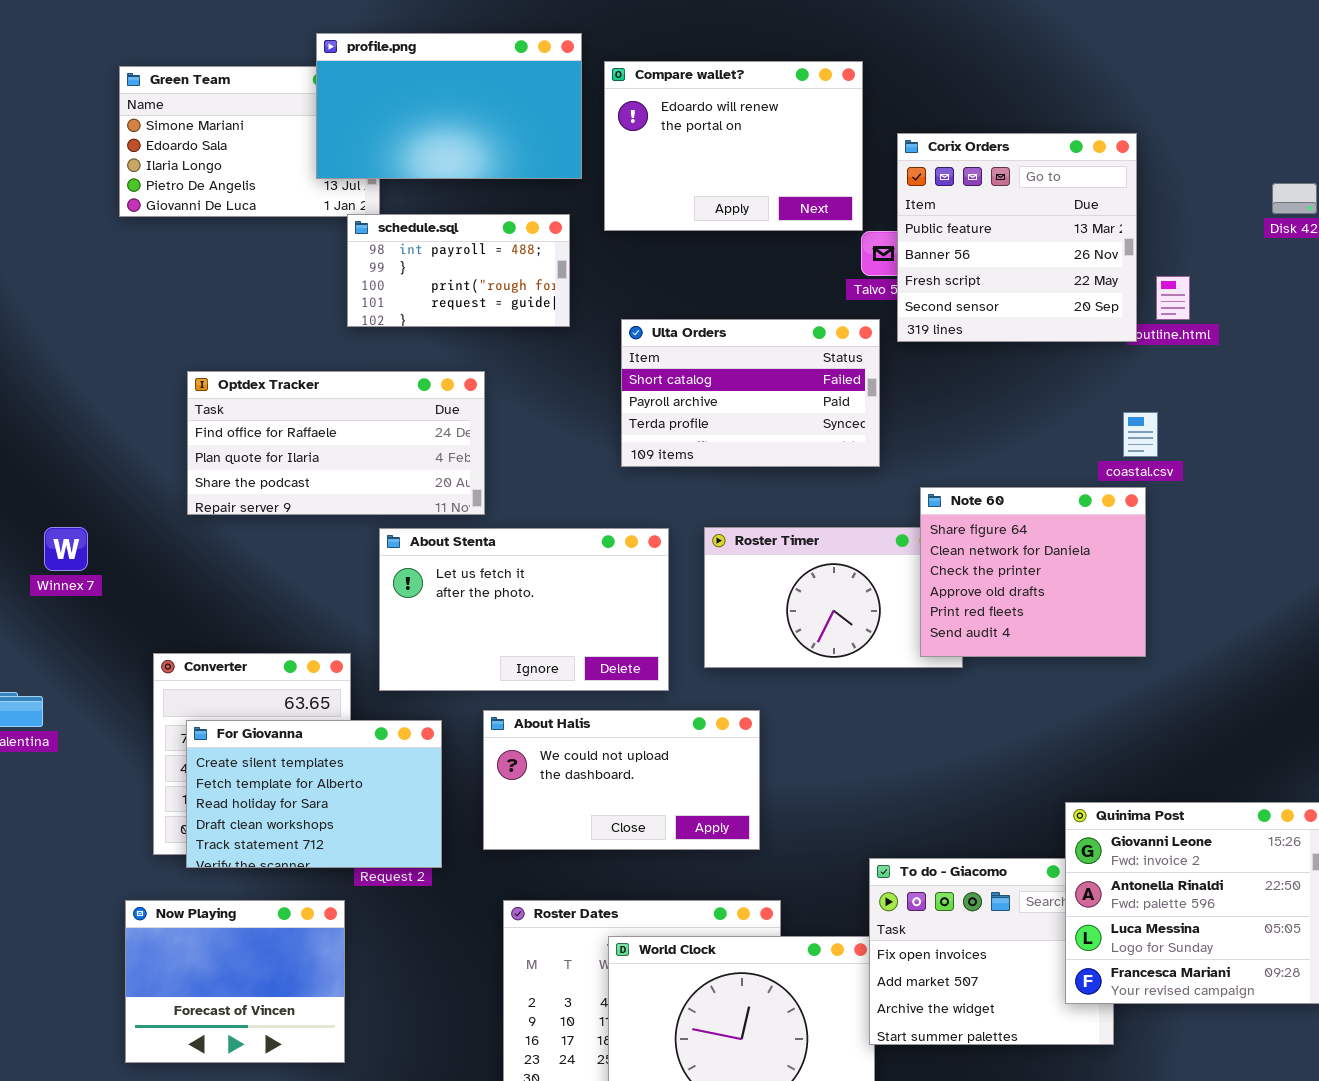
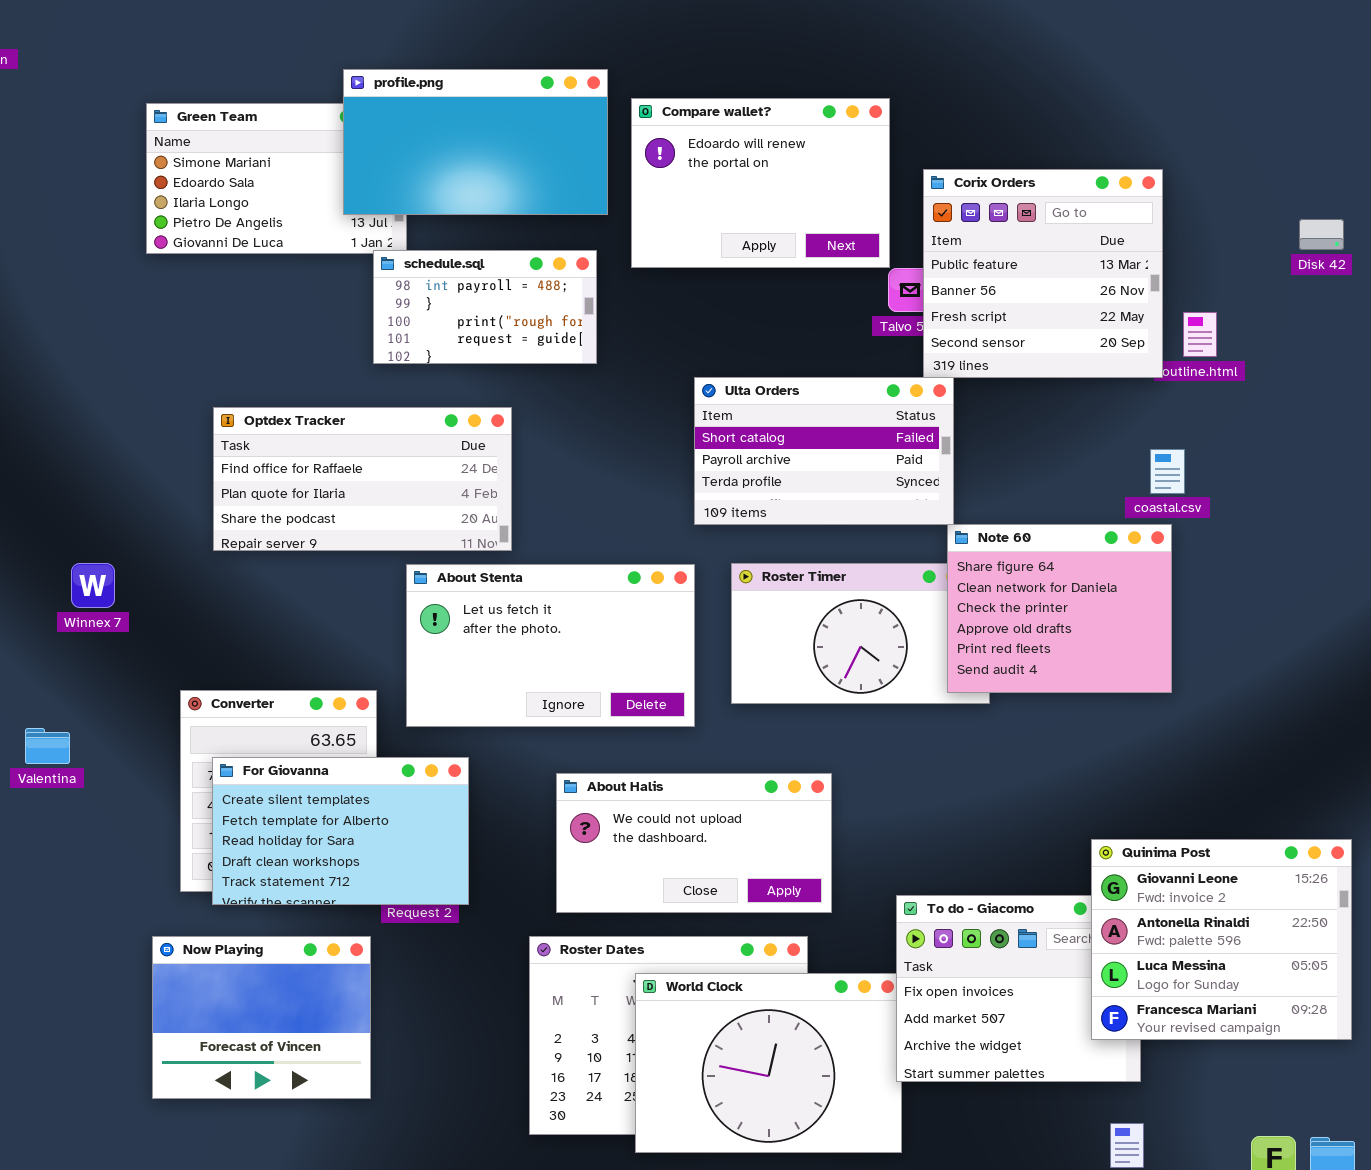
Ulta Orders: [621,319,880,467] -> [694,377,954,525], moved
About Halis: [483,710,760,850] -> [556,773,832,913], moved

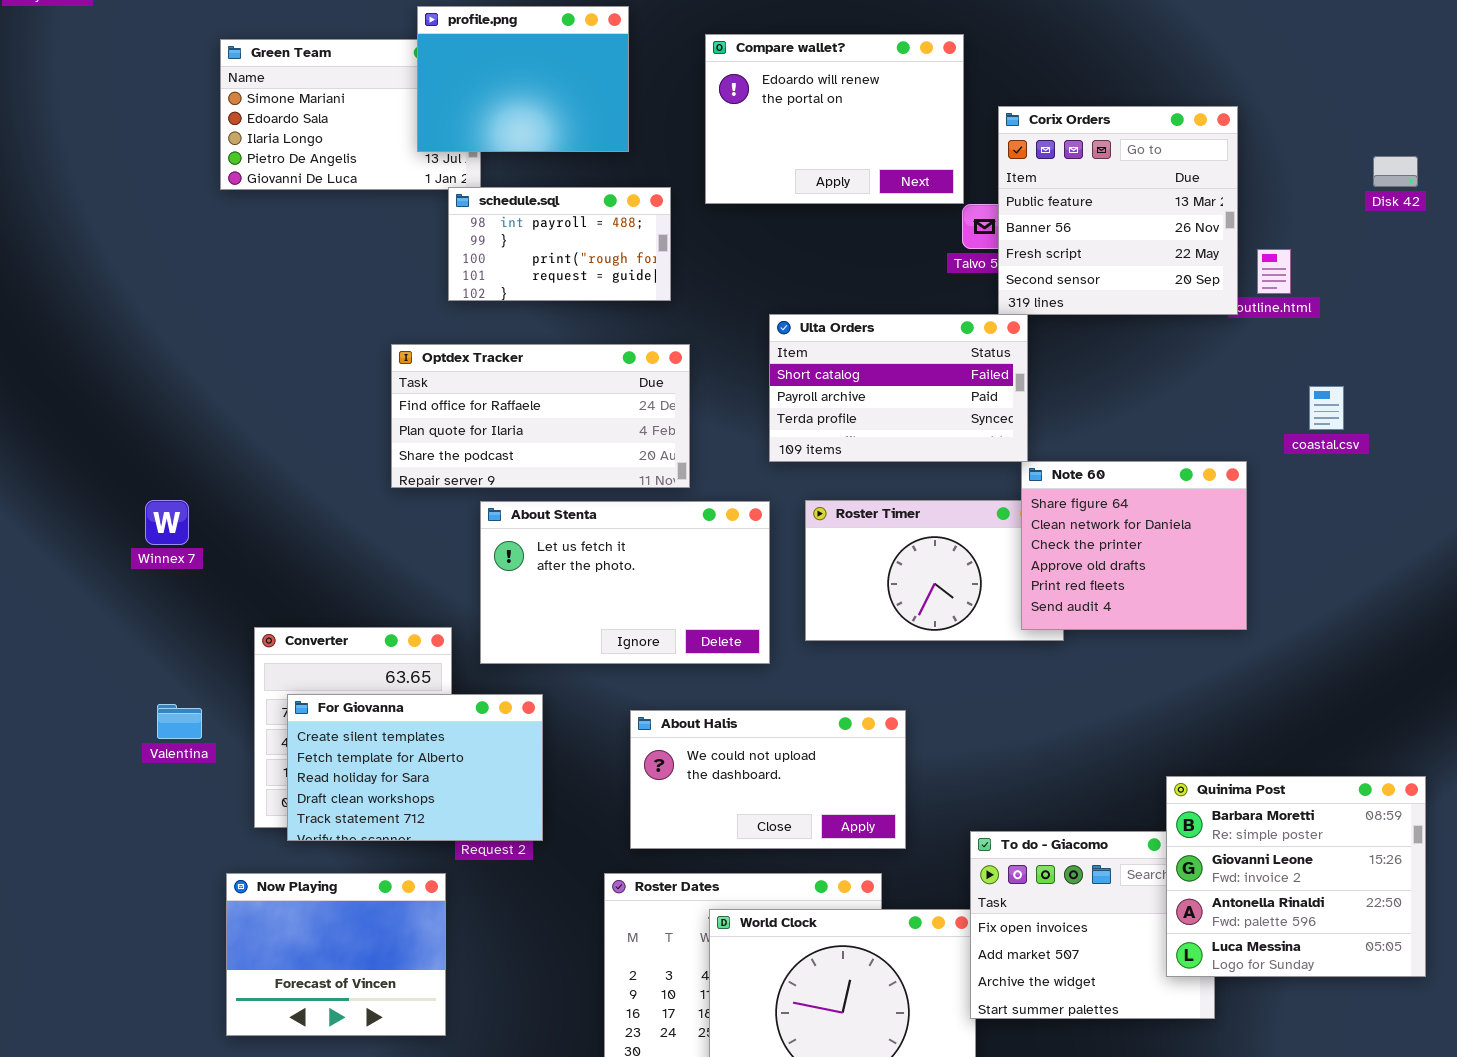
profile.png: [343,69,608,215] -> [417,6,629,152], resized
Optdex Tracker: [213,407,512,551] -> [391,344,690,488], moved
coastal.csv: [1150,449,1185,494] -> [1309,386,1344,430], moved
Valentina: [25,728,70,764] -> [157,704,202,739], moved
Quinima Post: [1091,839,1352,1040] -> [1166,776,1426,977], scrolled up 1 row

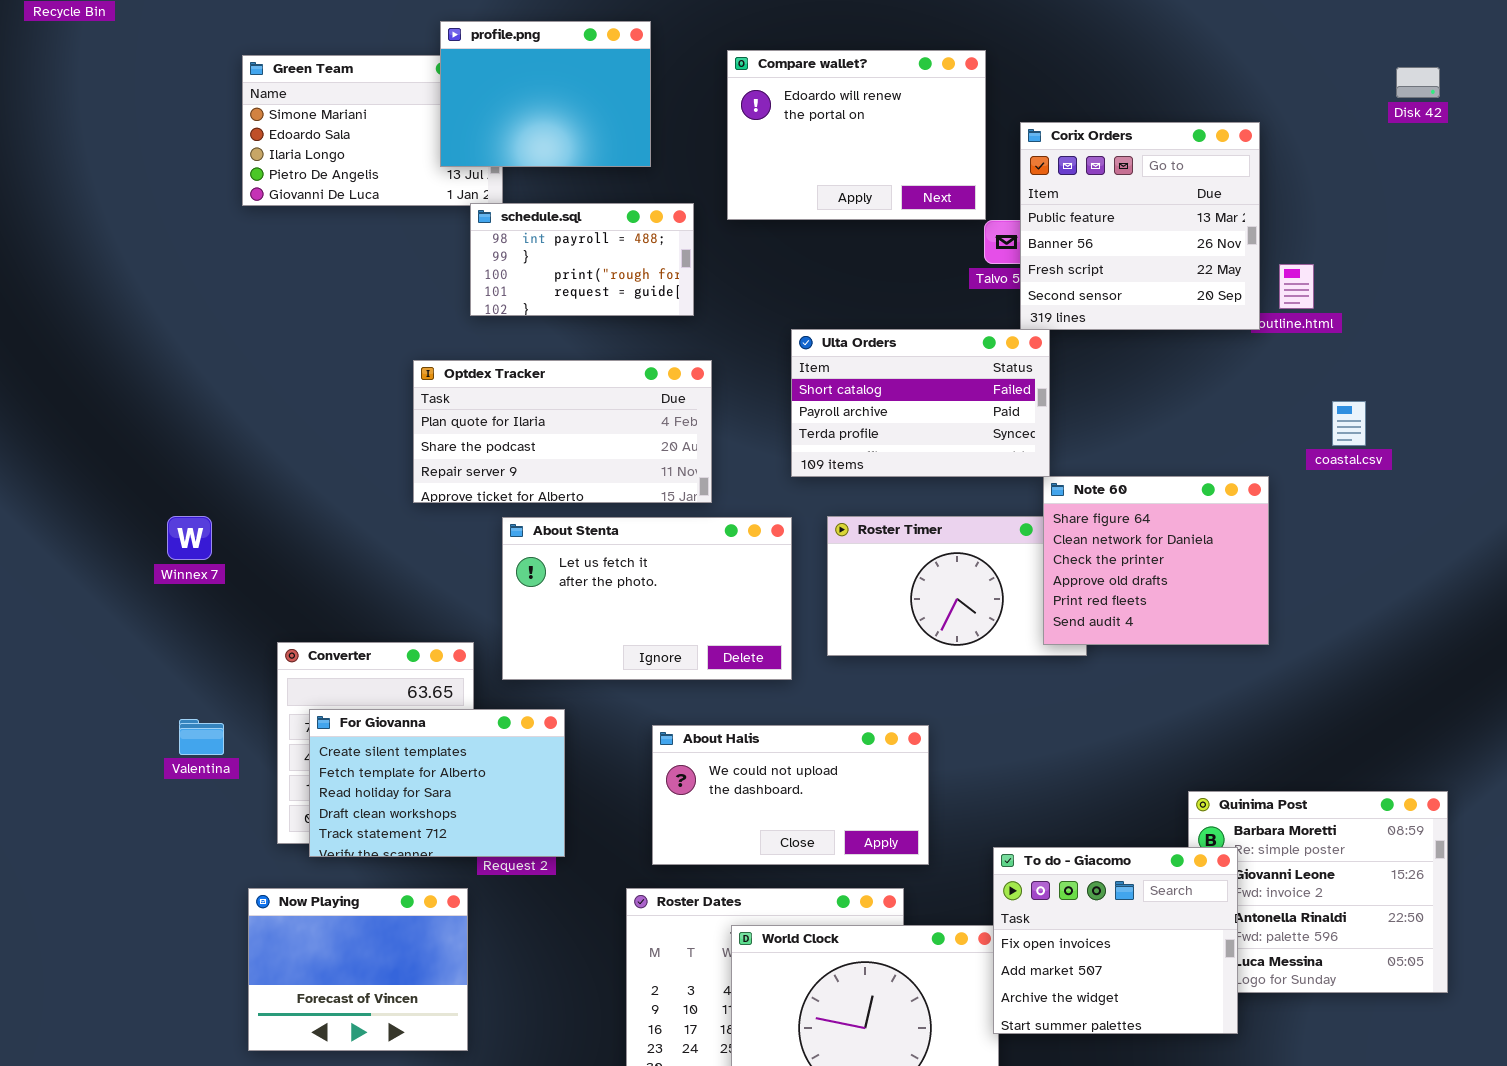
Disk 42: [1373,156,1418,187] -> [1396,67,1440,98], moved
Optdex Tracker: [391,344,690,488] -> [413,360,712,503], scrolled down 1 row
To do - Giacomo: [970,831,1215,1019] -> [993,847,1238,1034], raised

